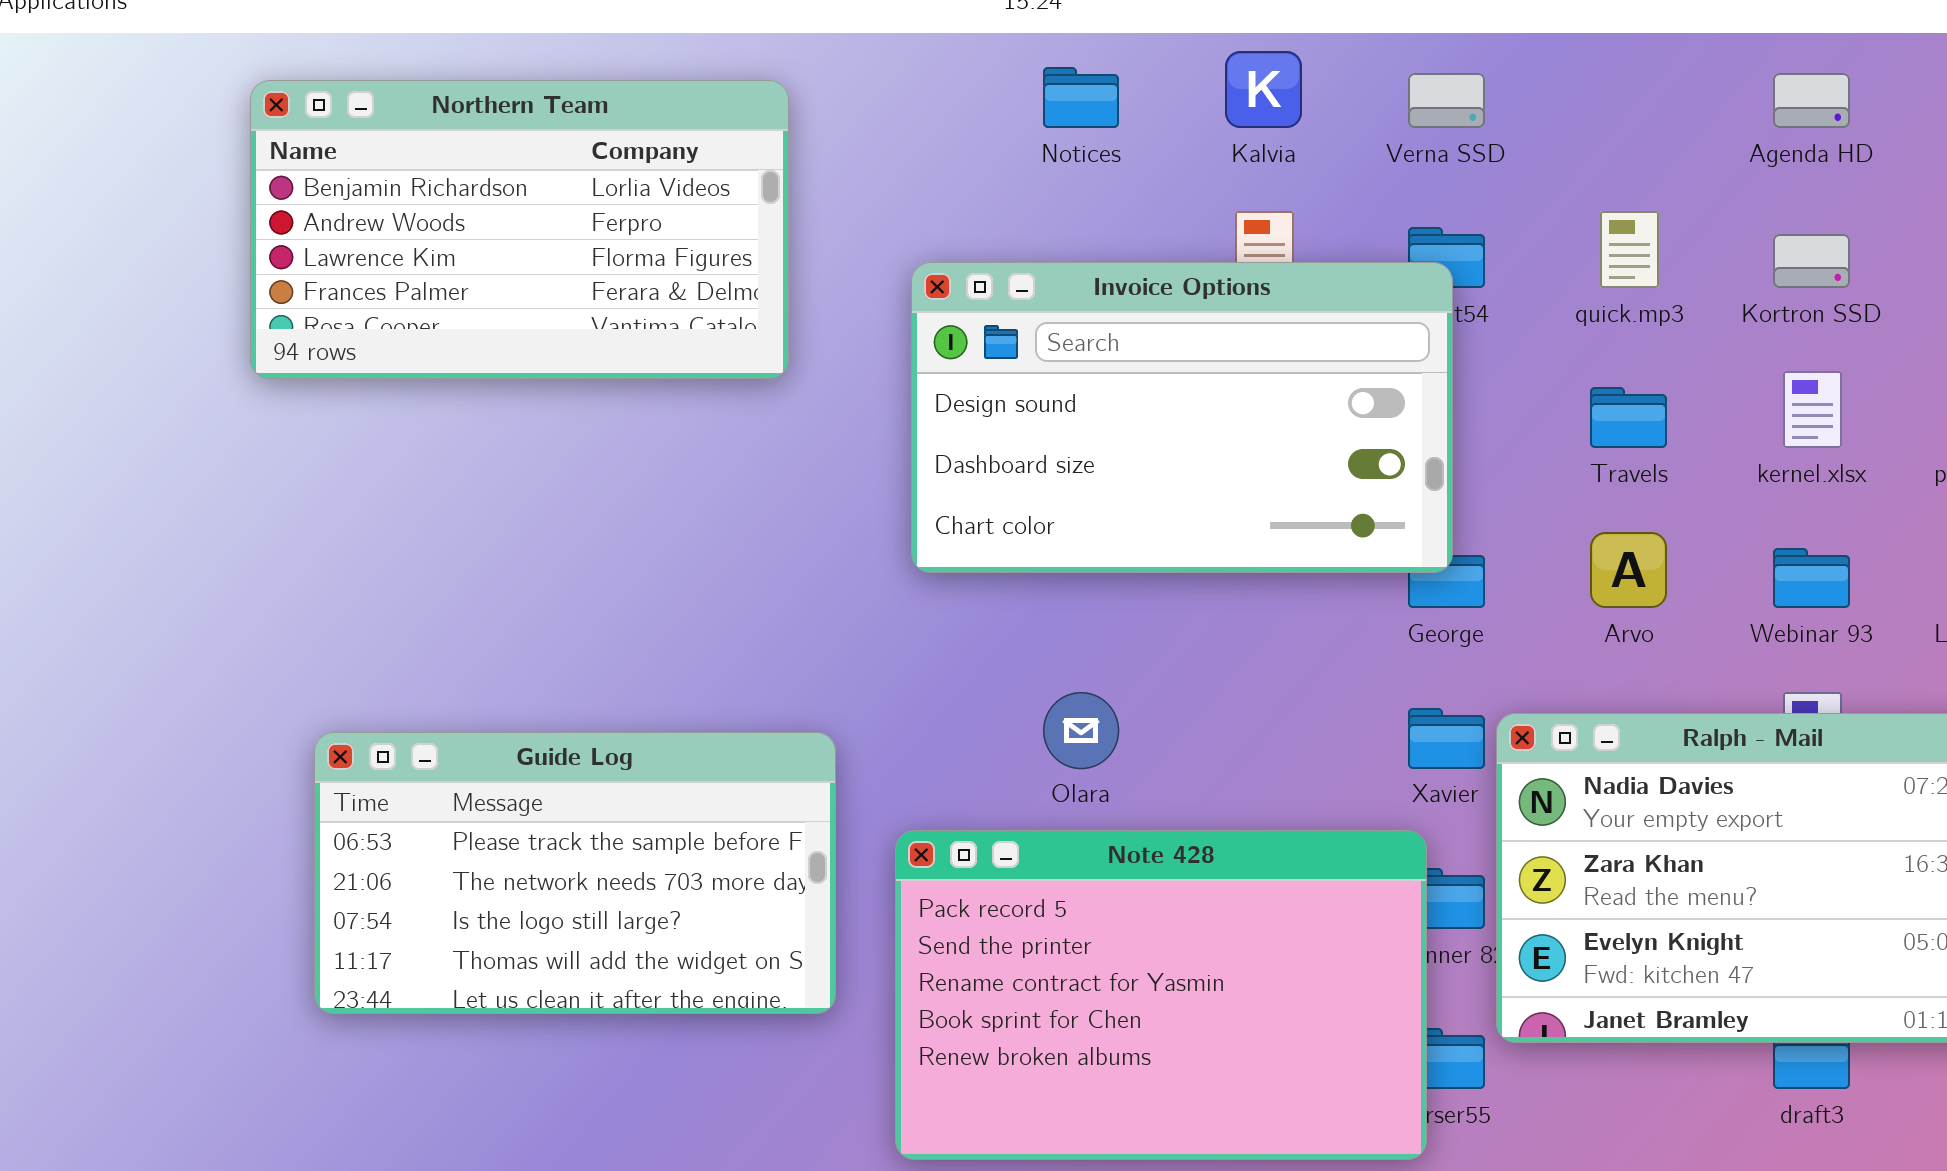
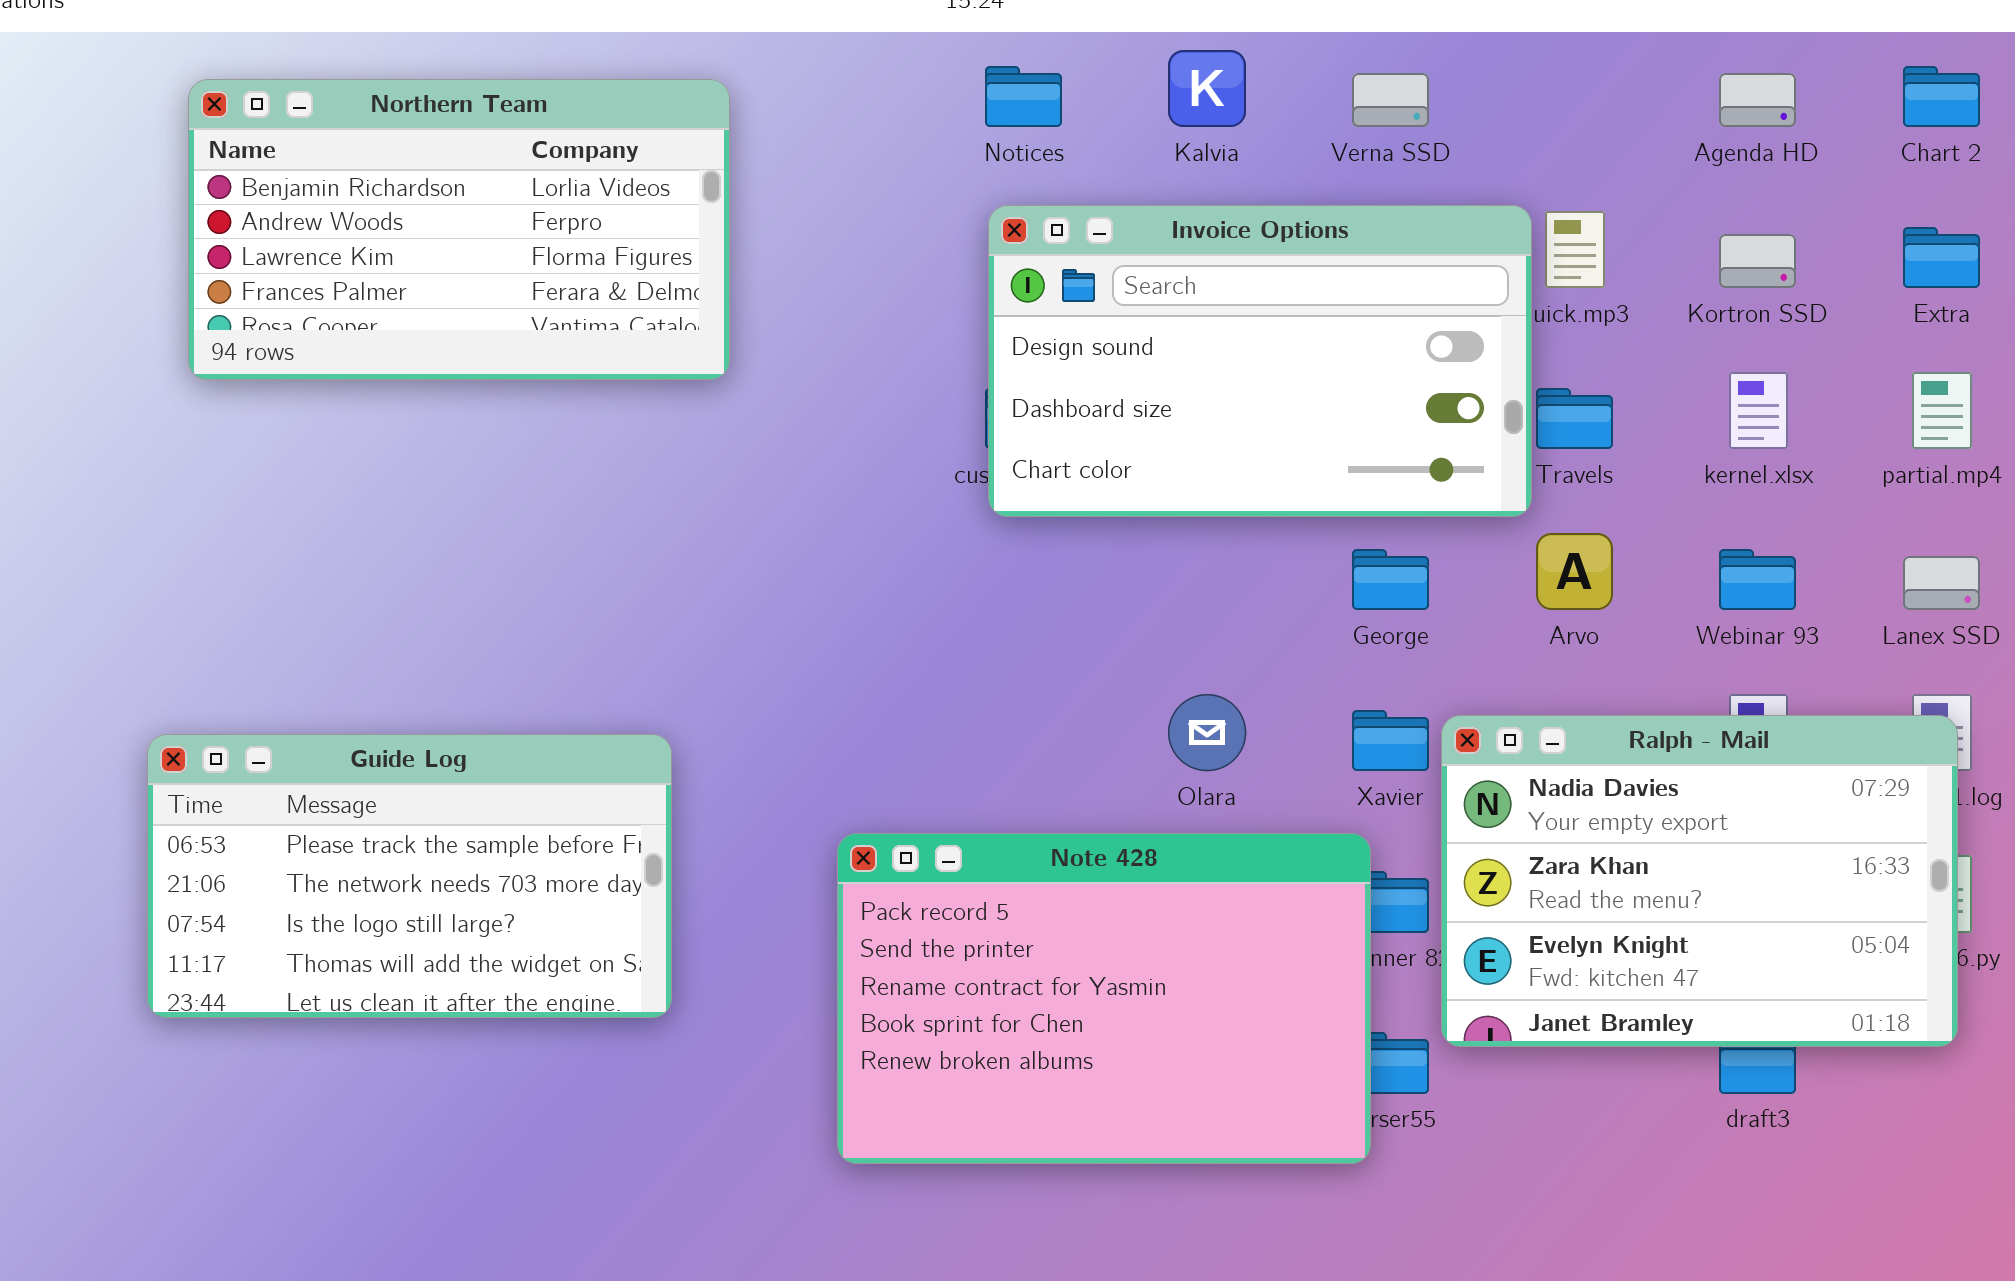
Invoice Options: [911,262,1453,573] -> [988,205,1532,517], moved
Olara: [1043,692,1119,769] -> [1168,694,1246,771], moved
Guide Log: [314,732,836,1014] -> [147,734,672,1018], moved

